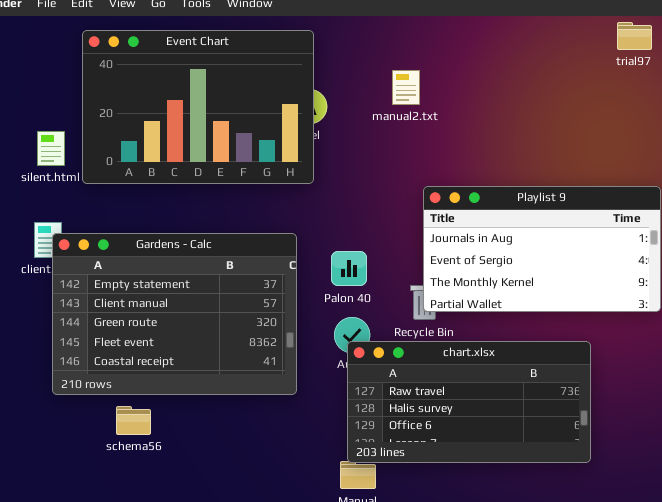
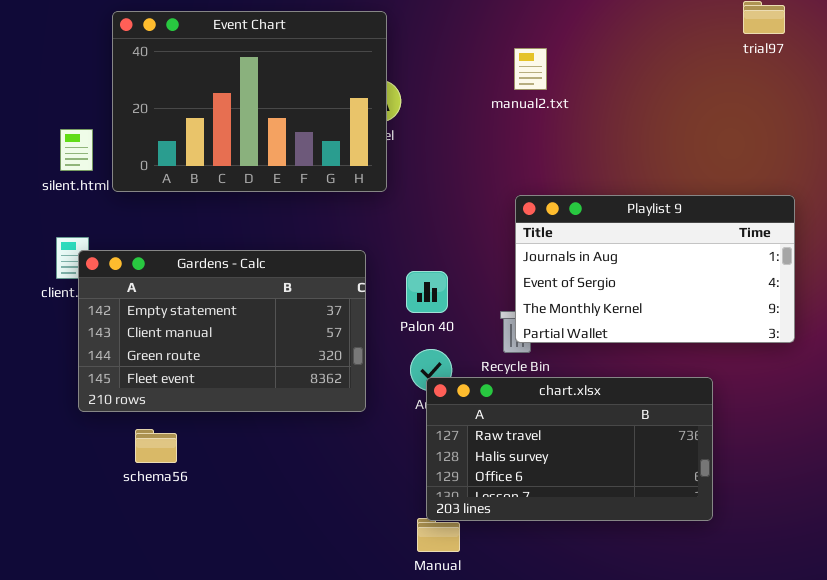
manual2.txt: [392,70,420,105] -> [514,48,547,90], moved
Gardens - Calc: [52,233,297,395] -> [78,250,366,412], resized
schema56: [116,406,151,435] -> [135,429,177,463], moved

